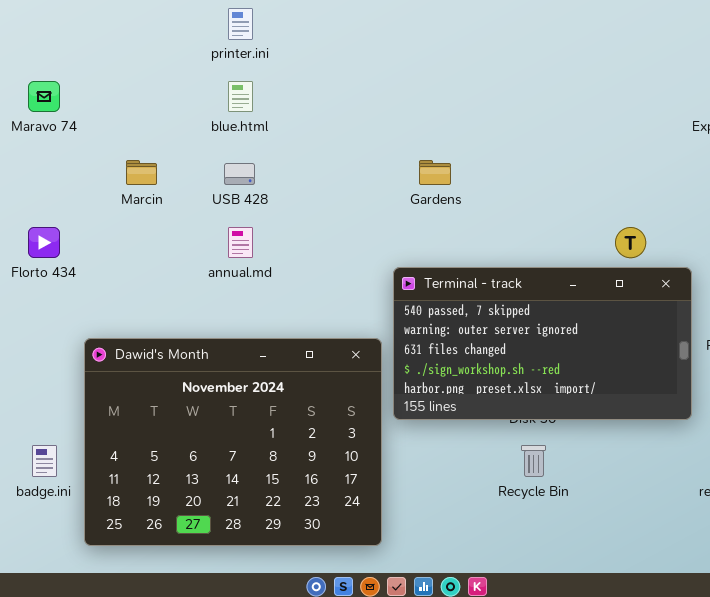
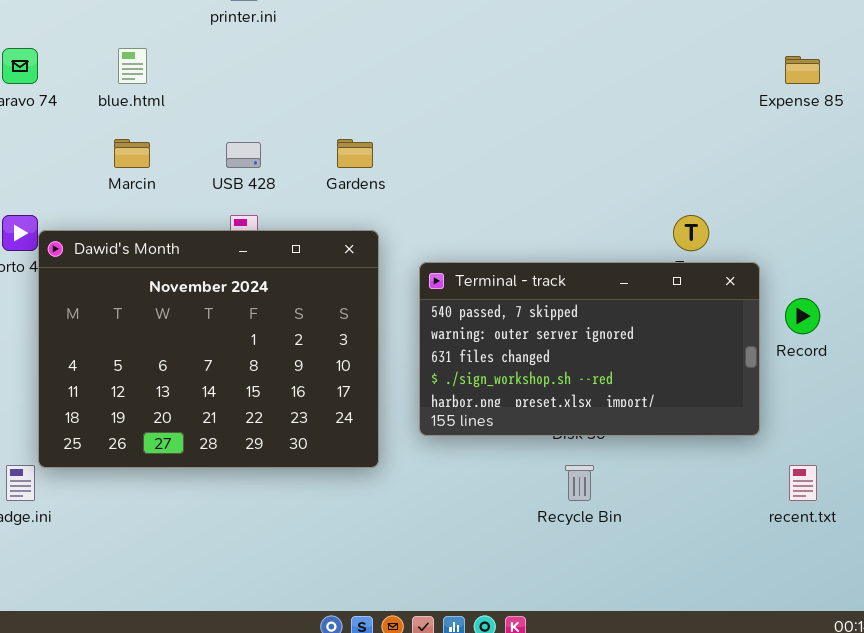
blue.html: [228,81,253,112] -> [118,48,147,84], moved
Gardens: [419,160,451,185] -> [337,139,373,168], moved
Dawid's Month: [84,338,382,546] -> [38,230,379,468], moved

